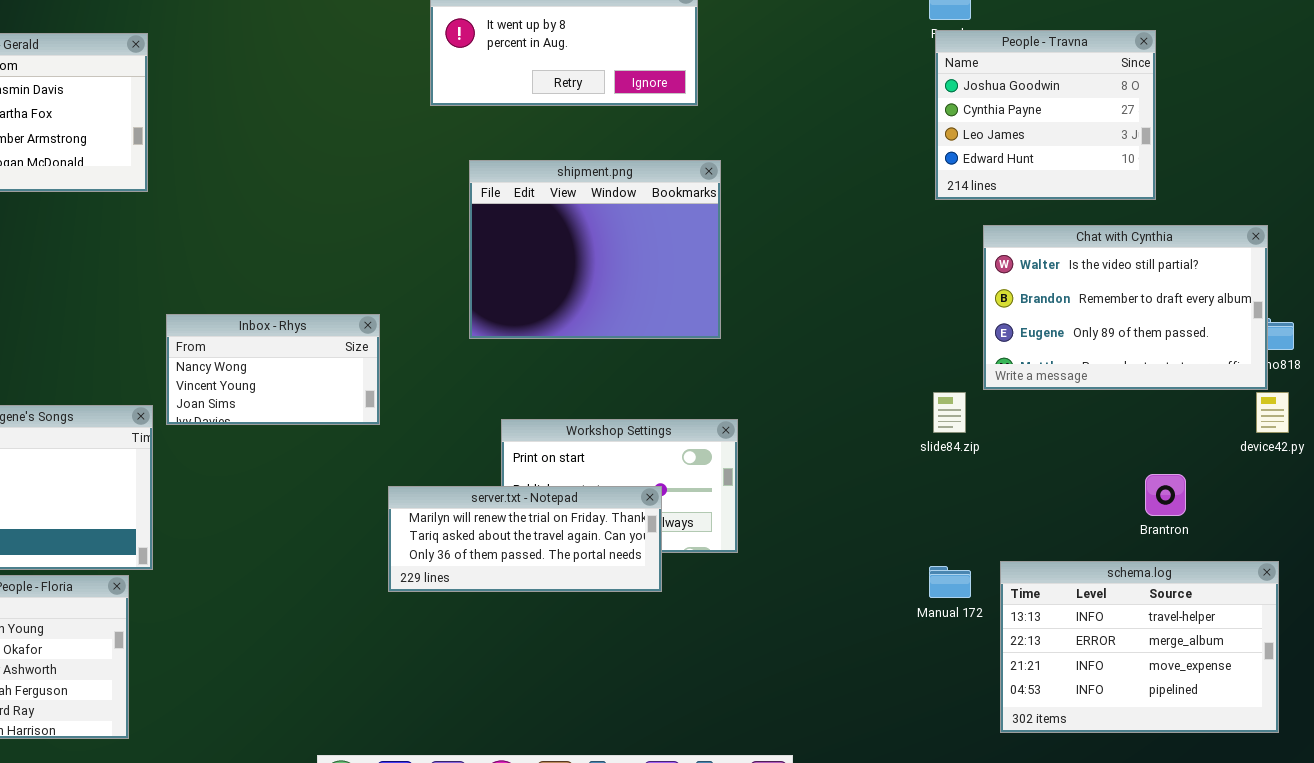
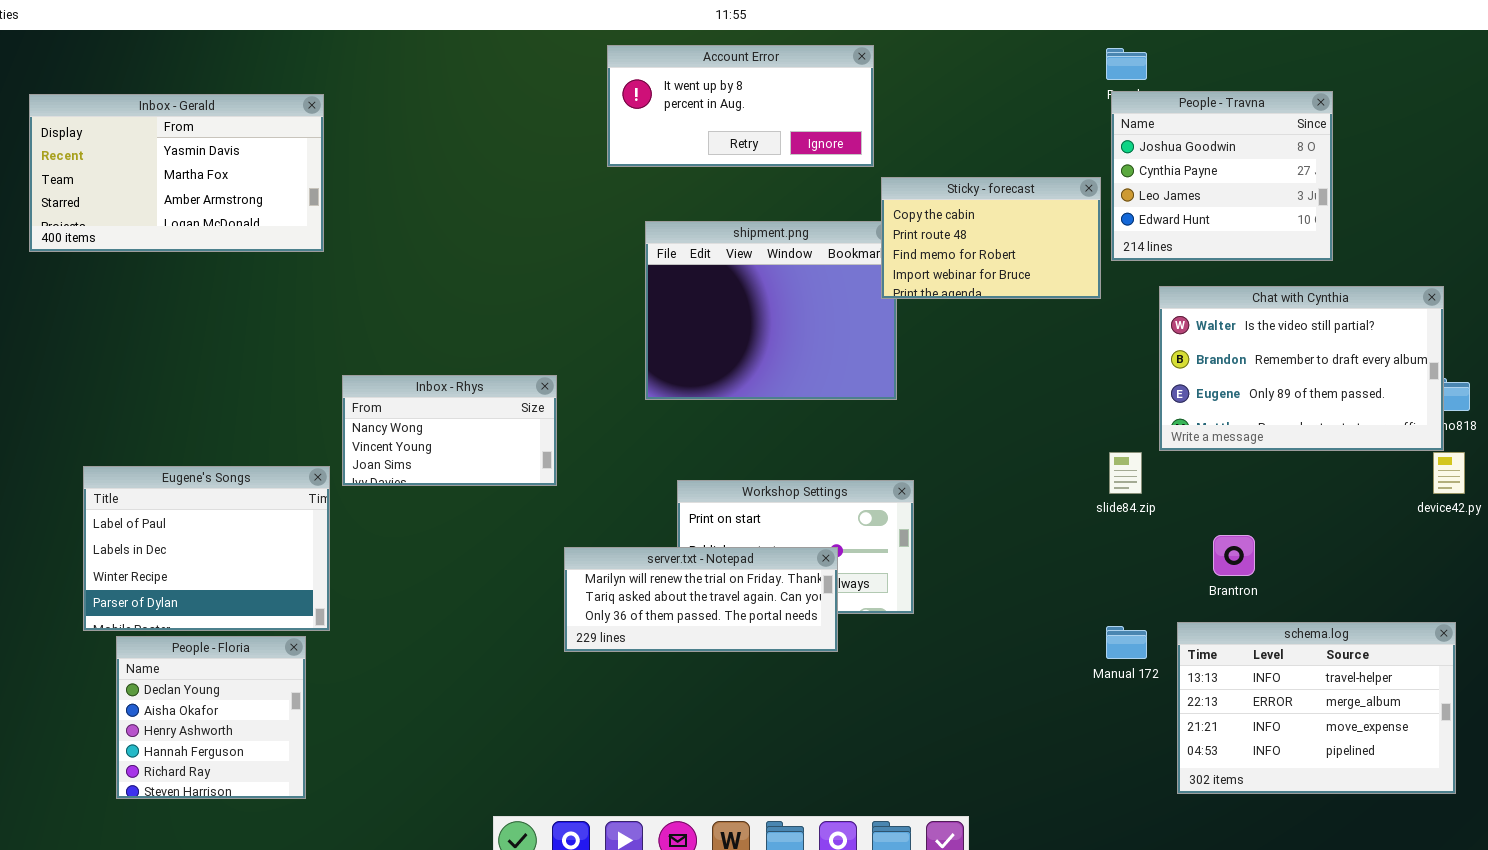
Sticky - forecast: none -> [881,177,1101,299], opened
Brantron: [1145,474,1186,516] -> [1213,535,1255,576], moved

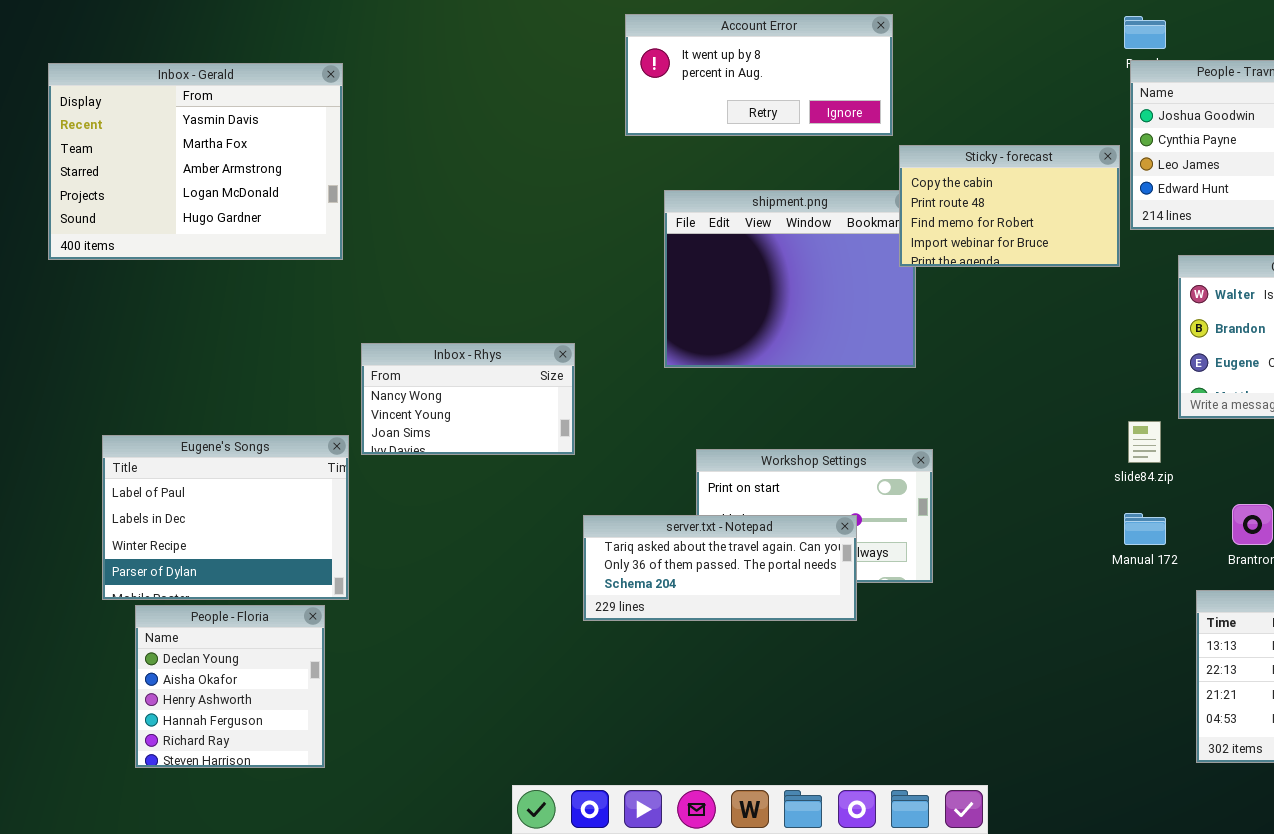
Inbox - Gerald: [29,94,324,252] -> [48,63,343,260], resized
server.txt - Notepad: [564,547,838,652] -> [583,515,857,621], scrolled down 1 row
Manual 172: [1106,626,1147,659] -> [1124,513,1166,545], moved

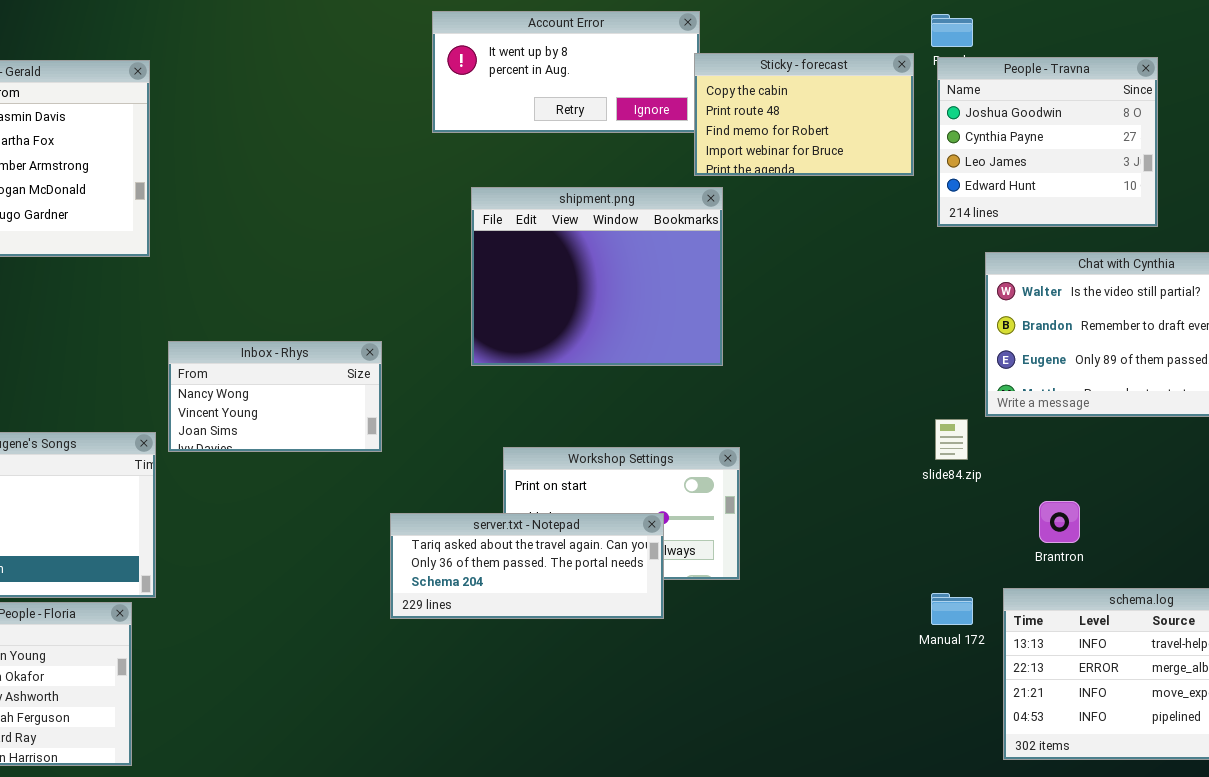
Sticky - forecast: [899,145,1120,267] -> [694,53,914,176], moved
Manual 172: [1124,513,1166,545] -> [931,593,973,625], moved

